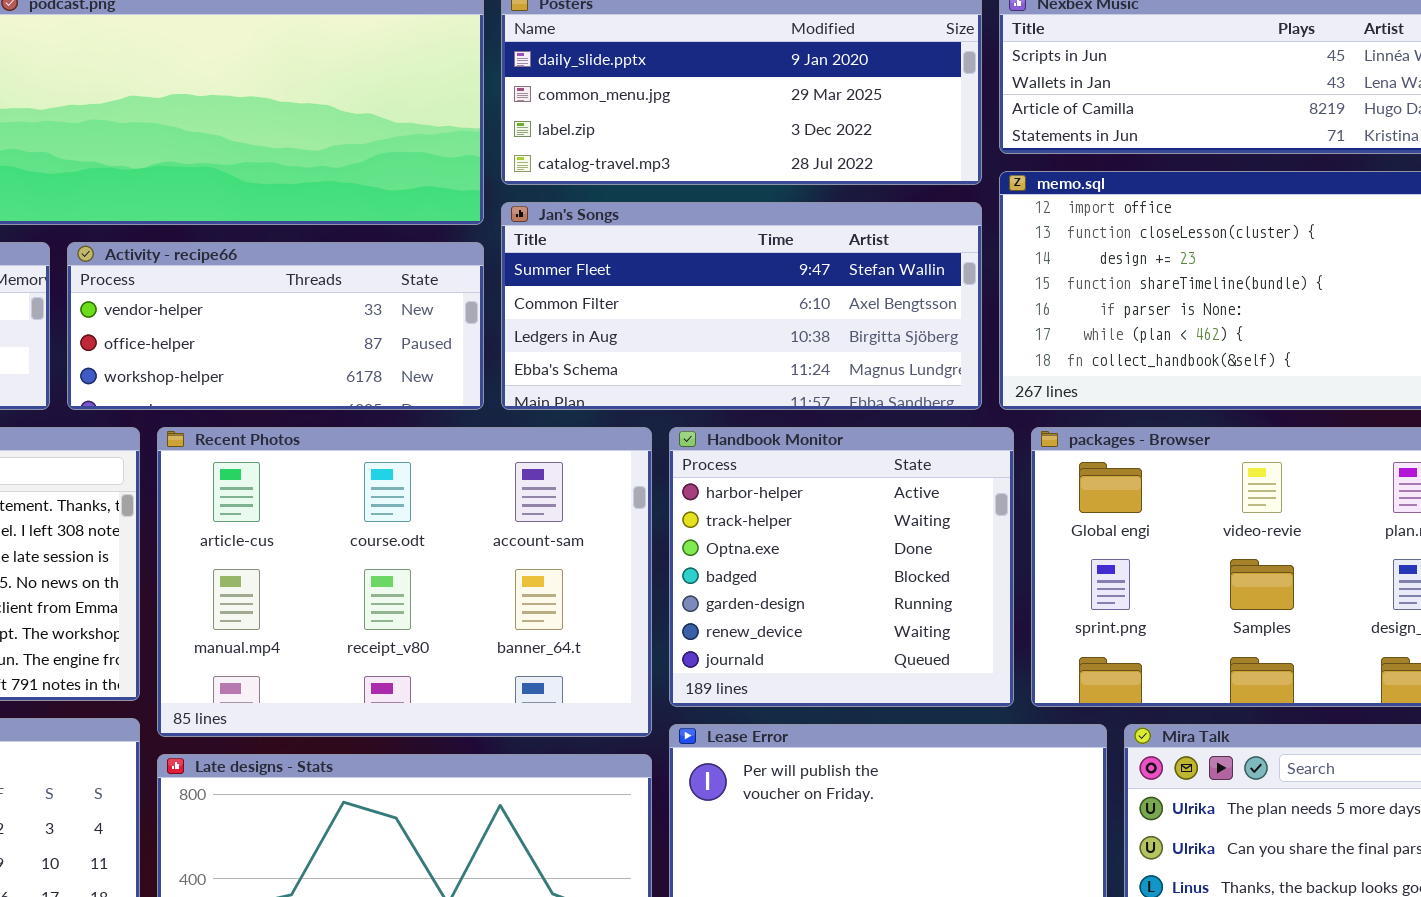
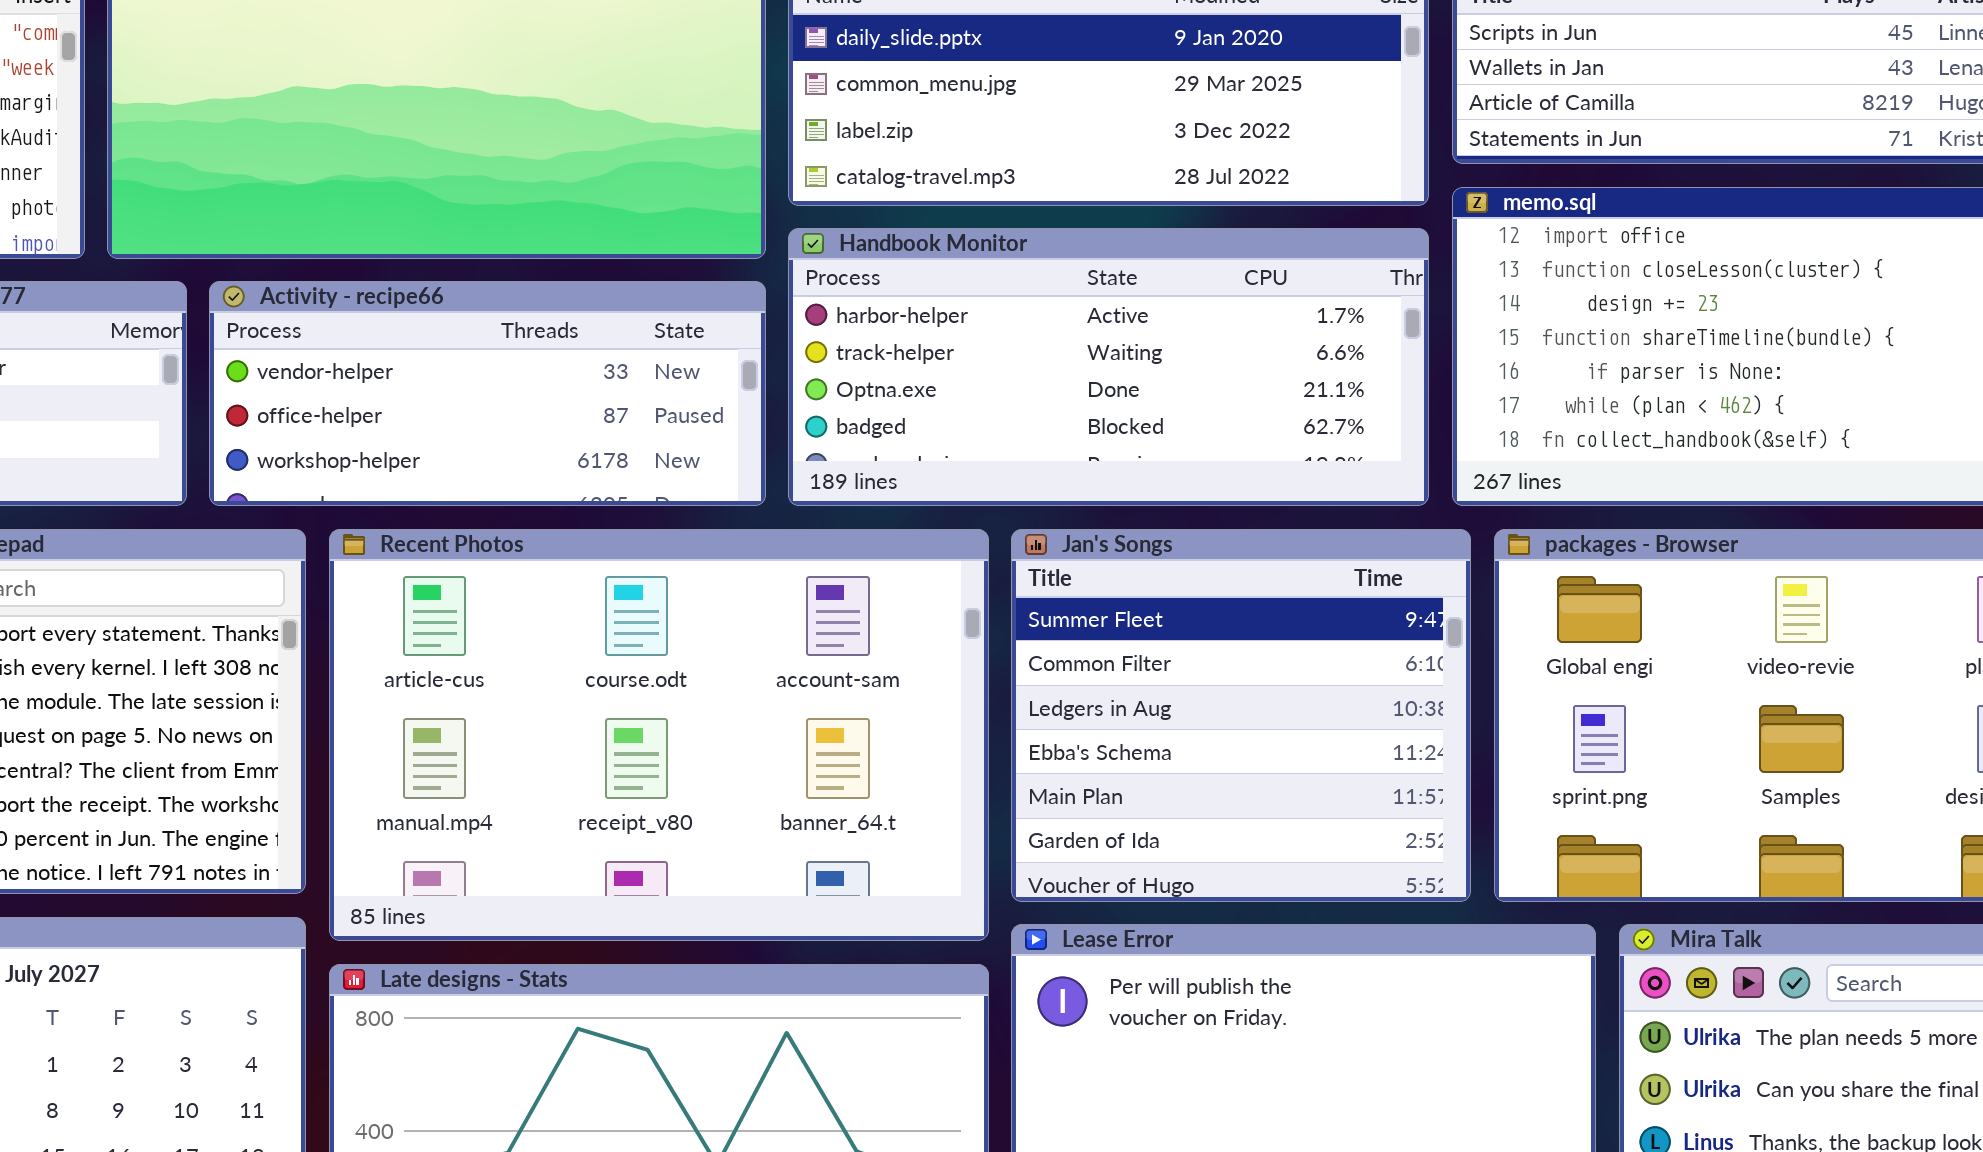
Jan's Songs: [501,202,982,410] -> [1011,529,1471,902], moved, resized
Handbook Monitor: [669,427,1014,707] -> [788,228,1429,506], moved, resized

